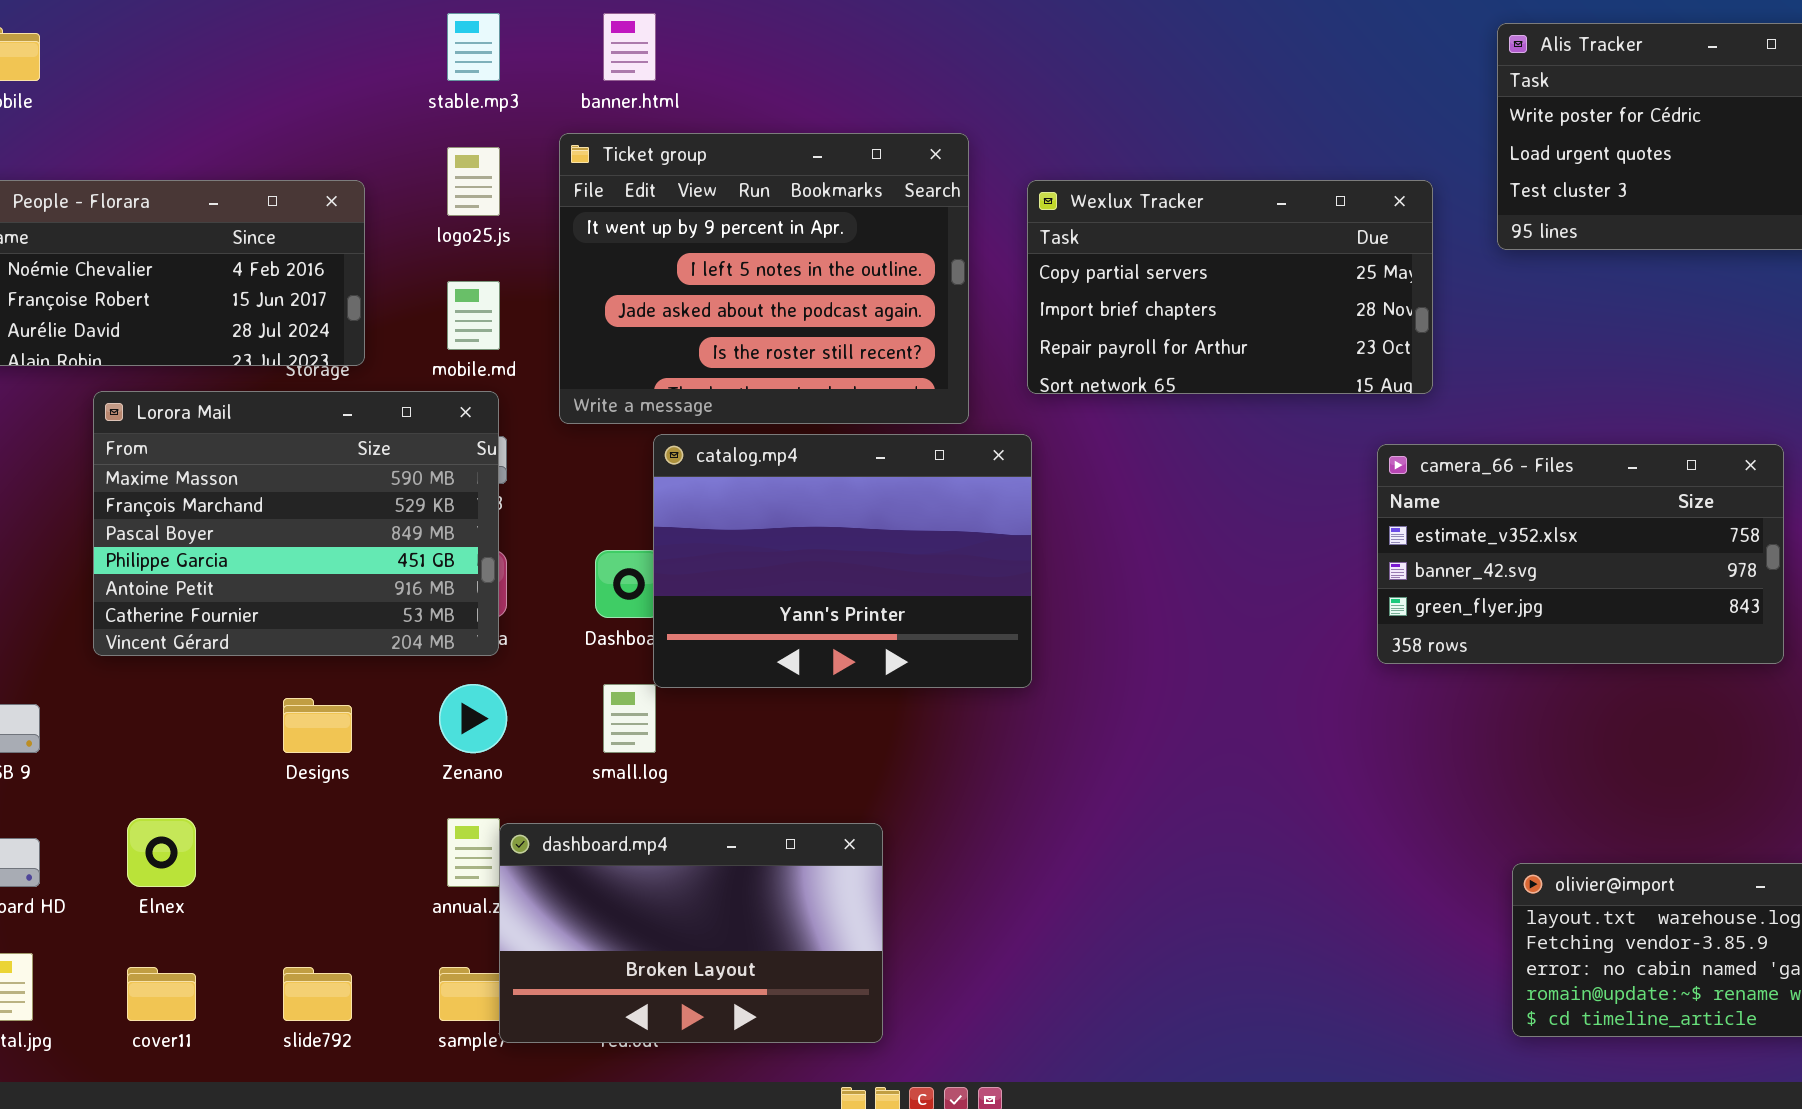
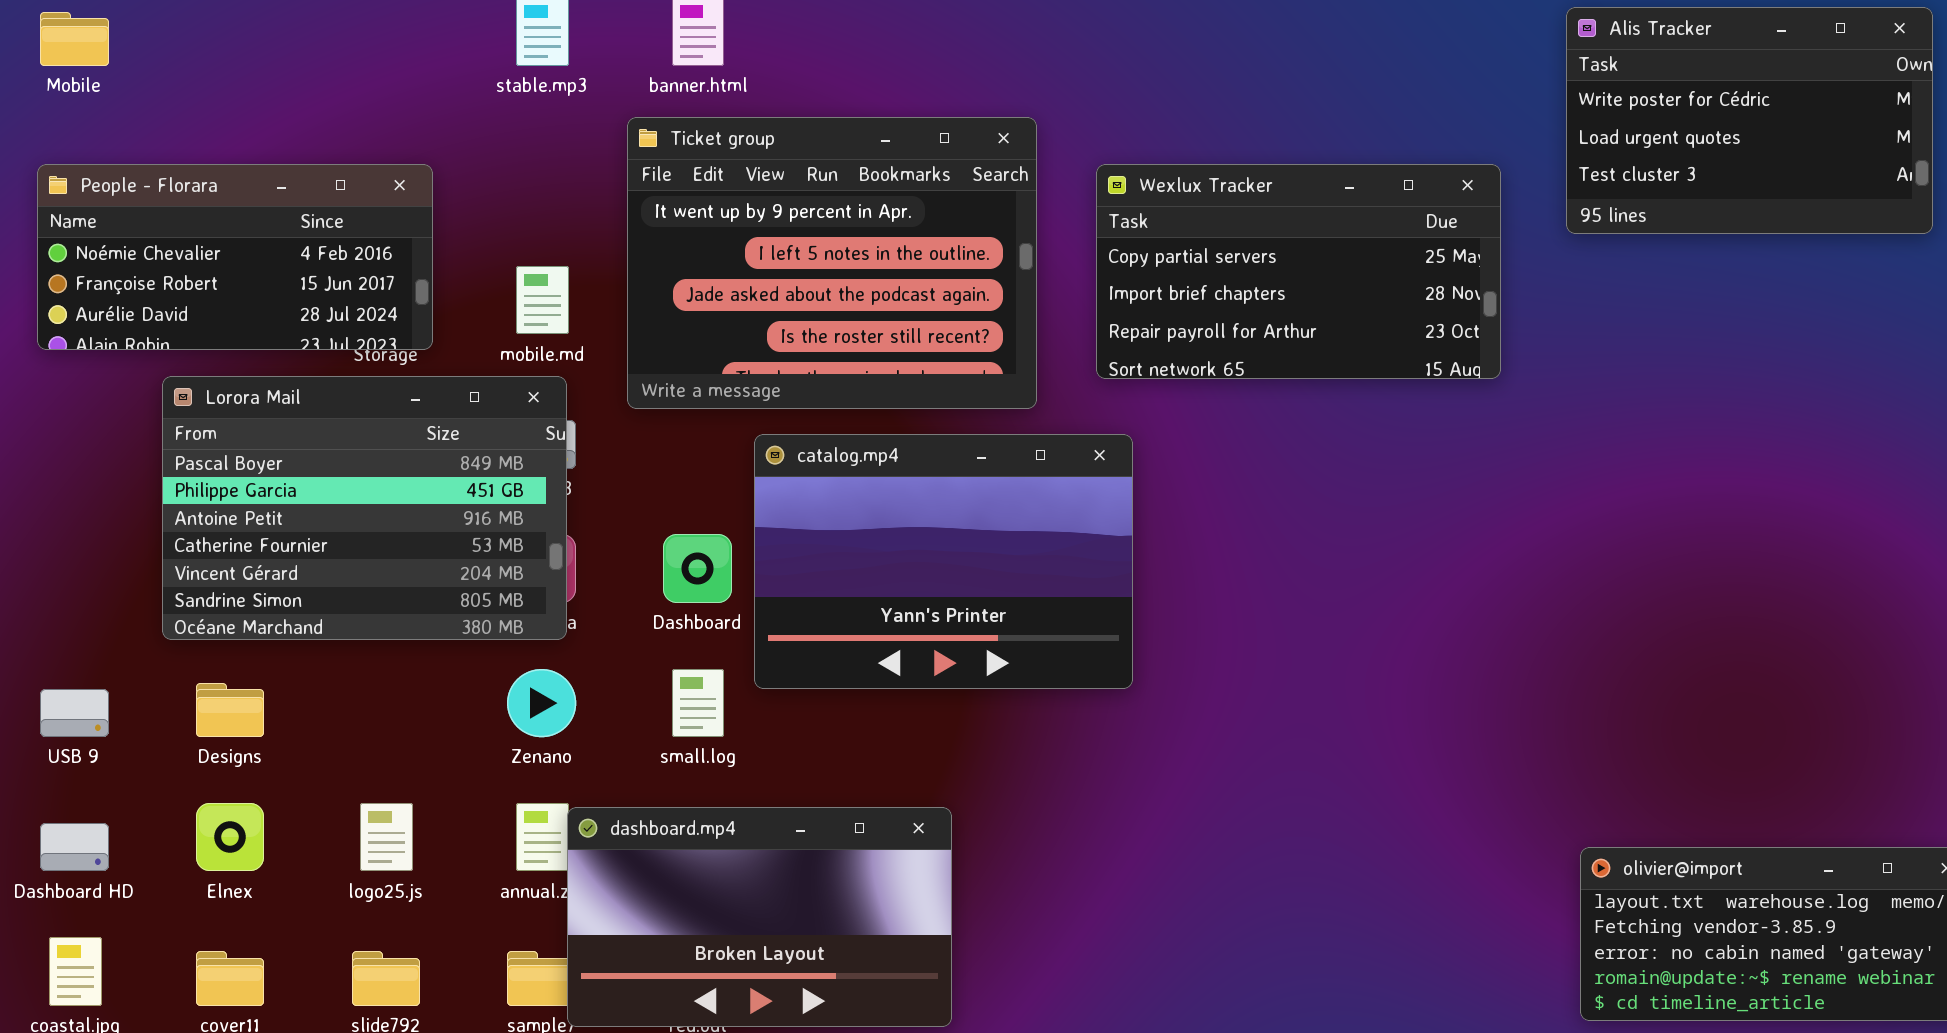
logo25.js: [447,147,500,216] -> [360,803,413,871], moved
Lorora Mail: [93,391,499,656] -> [162,376,567,640], scrolled down 2 rows
catalog.mp4: [653,434,1032,688] -> [754,434,1133,689], moved
camera_66 - Files: [1377,444,1784,664] -> none, closed
Designs: [283,698,352,753] -> [196,683,264,737], moved

